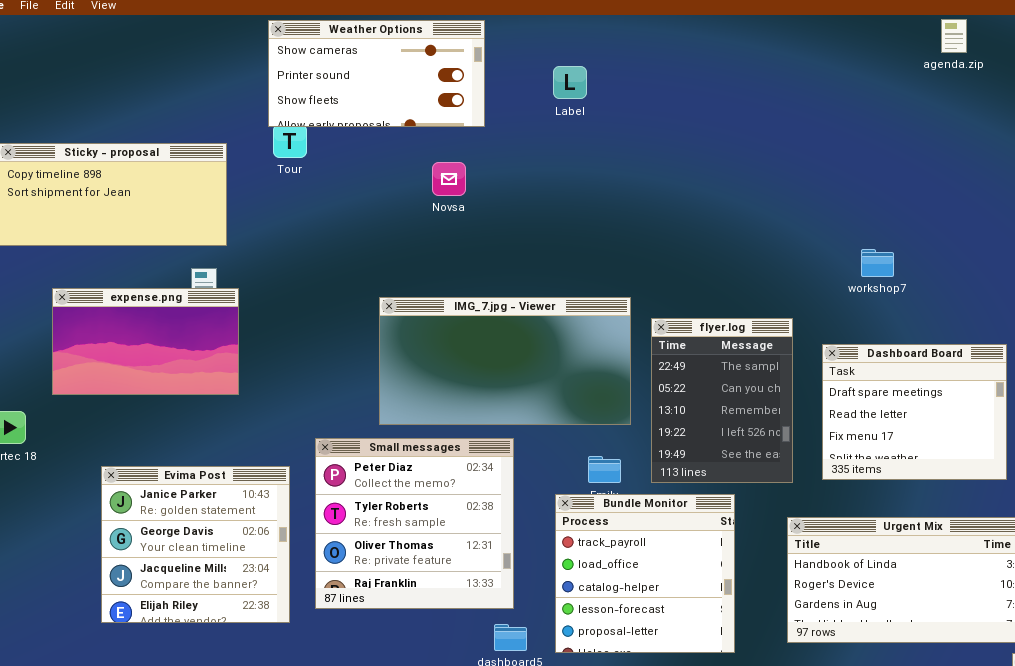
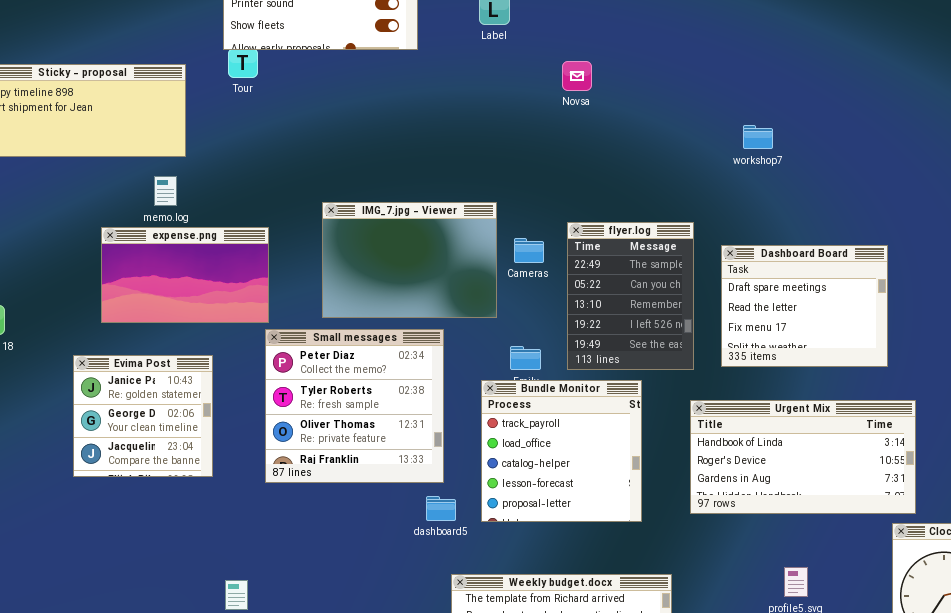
Novsa: [432,162,466,196] -> [562,61,592,91], moved
workshop7: [861,249,894,277] -> [743,125,773,149], moved
expense.png: [52,288,239,395] -> [101,227,269,323], moved
IMG_7.jpg - Viewer: [379,297,631,425] -> [322,202,497,318], resized
Evima Post: [101,466,290,623] -> [73,355,213,477], resized

